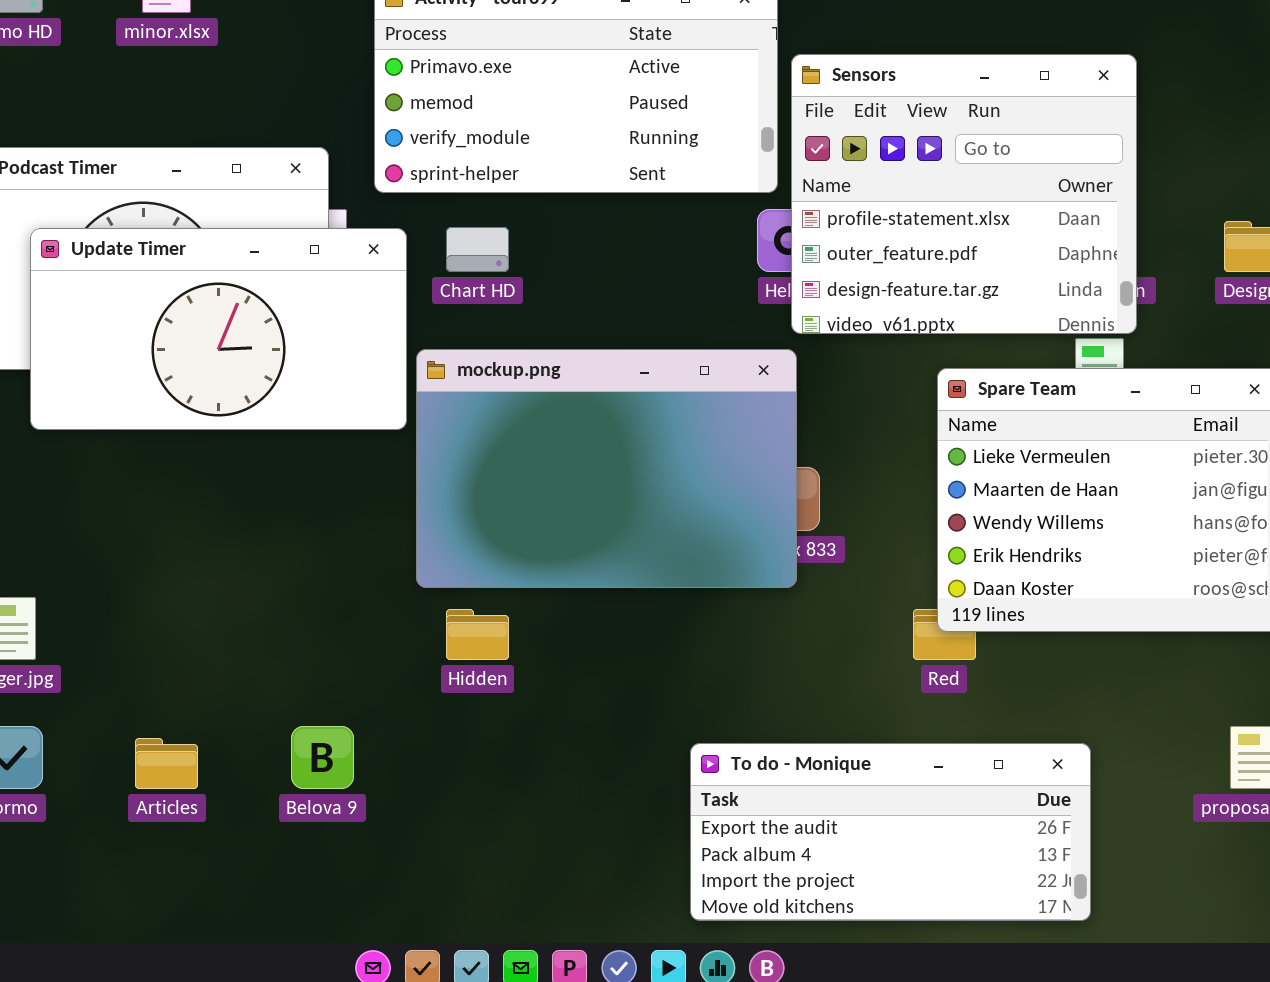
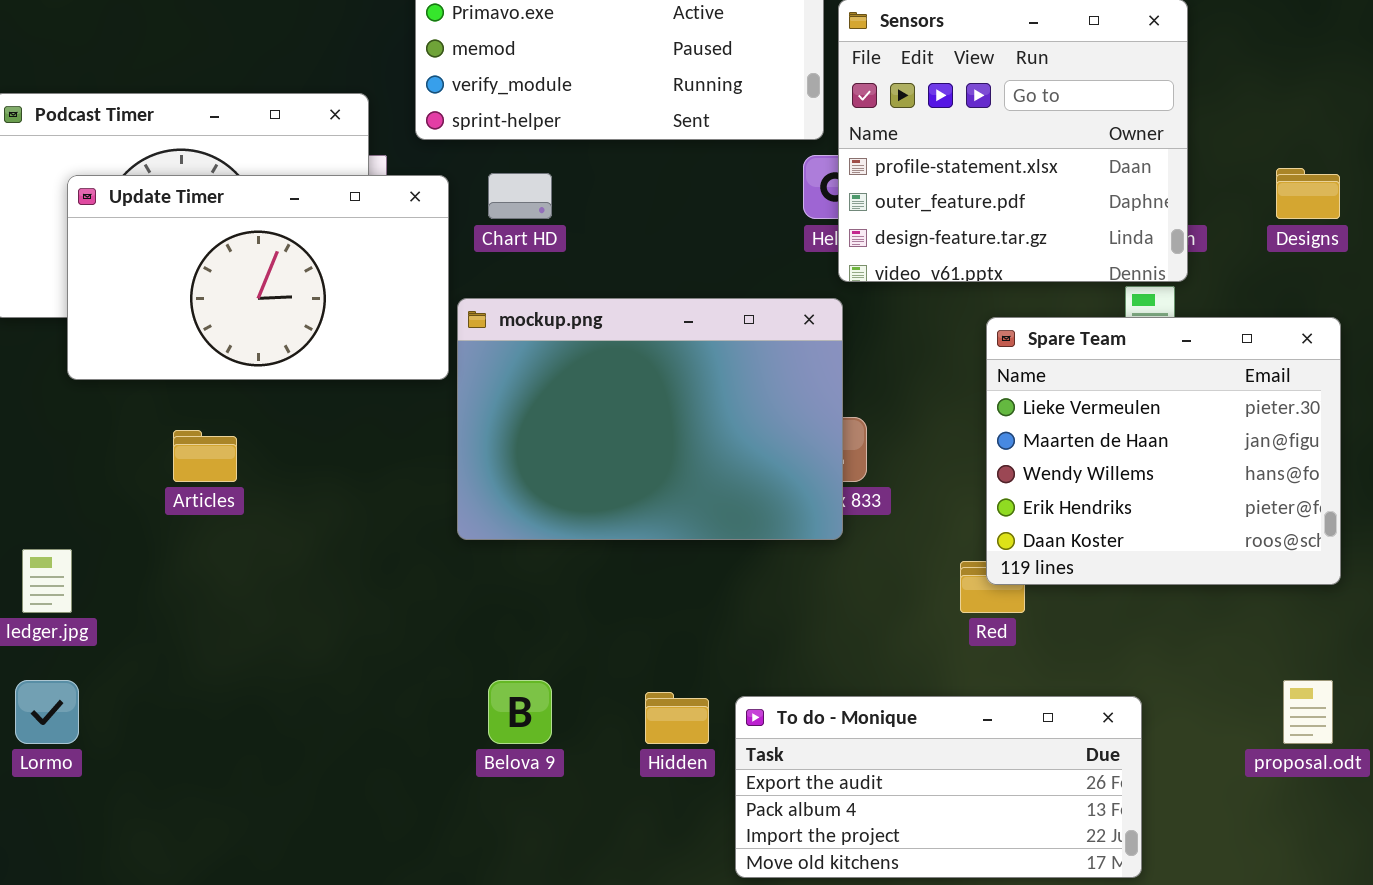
Hidden: [446,609,509,660] -> [645,692,709,744], moved
Belova 9: [291,726,354,789] -> [488,680,552,744], moved
Articles: [135,738,198,789] -> [173,430,237,482], moved

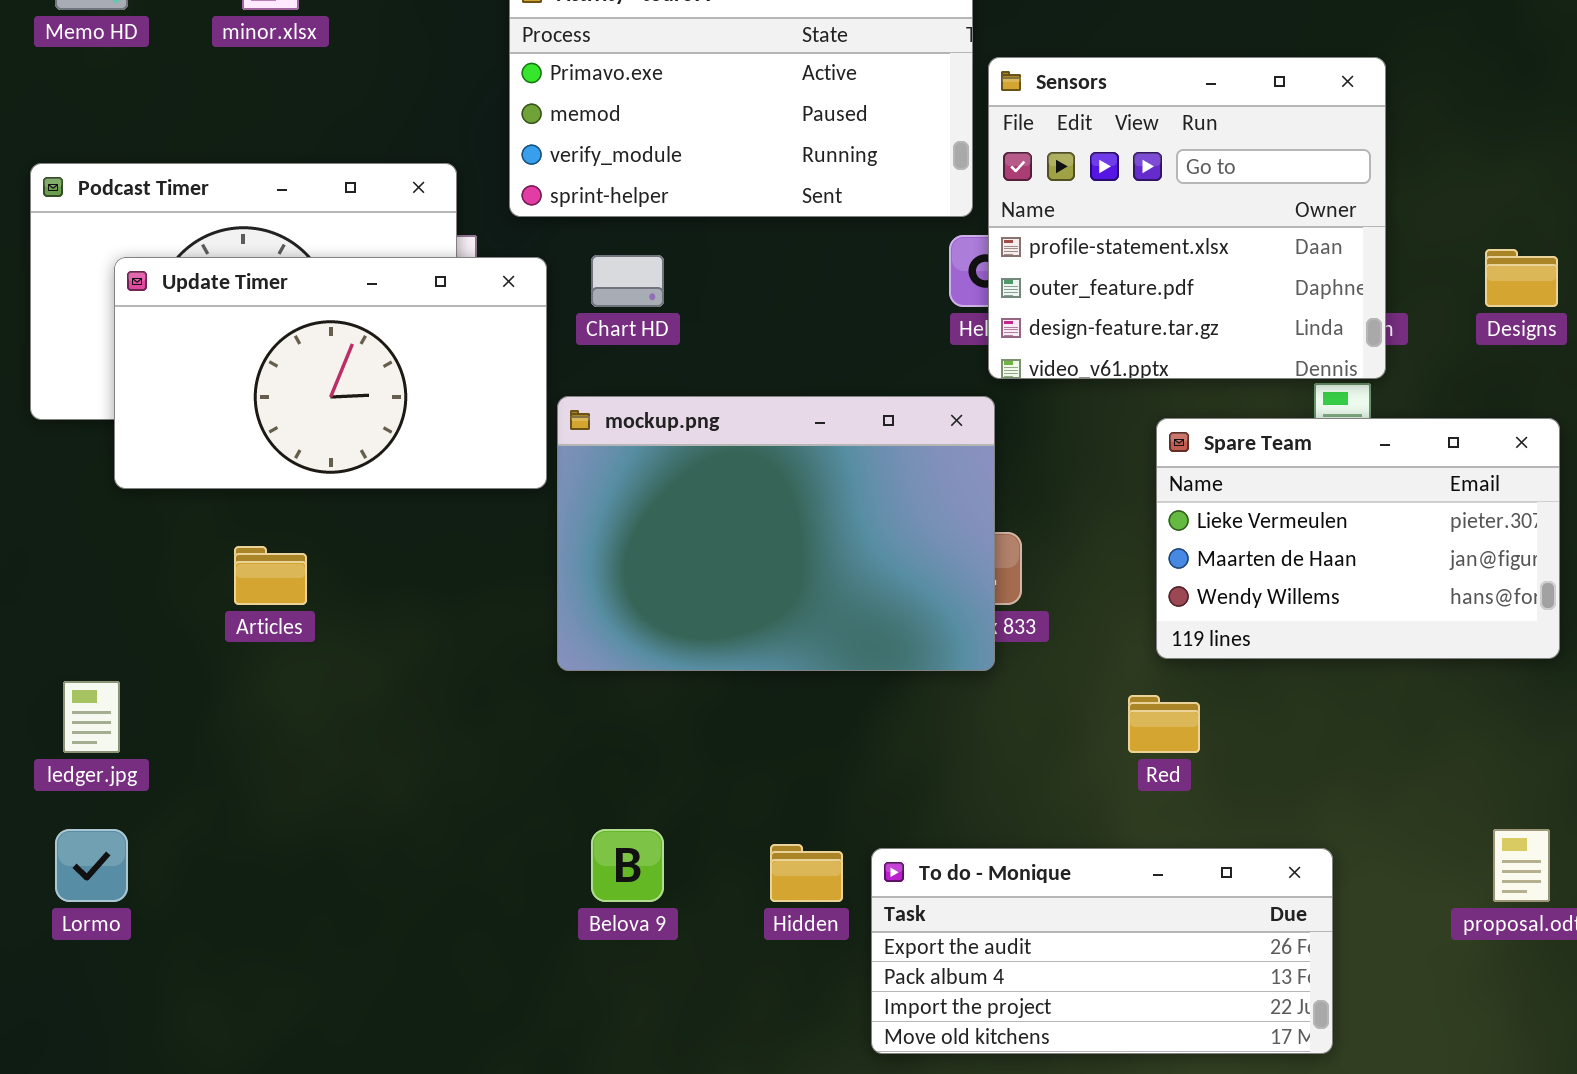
Spare Team: [986,317,1341,585] -> [1156,418,1560,659], resized

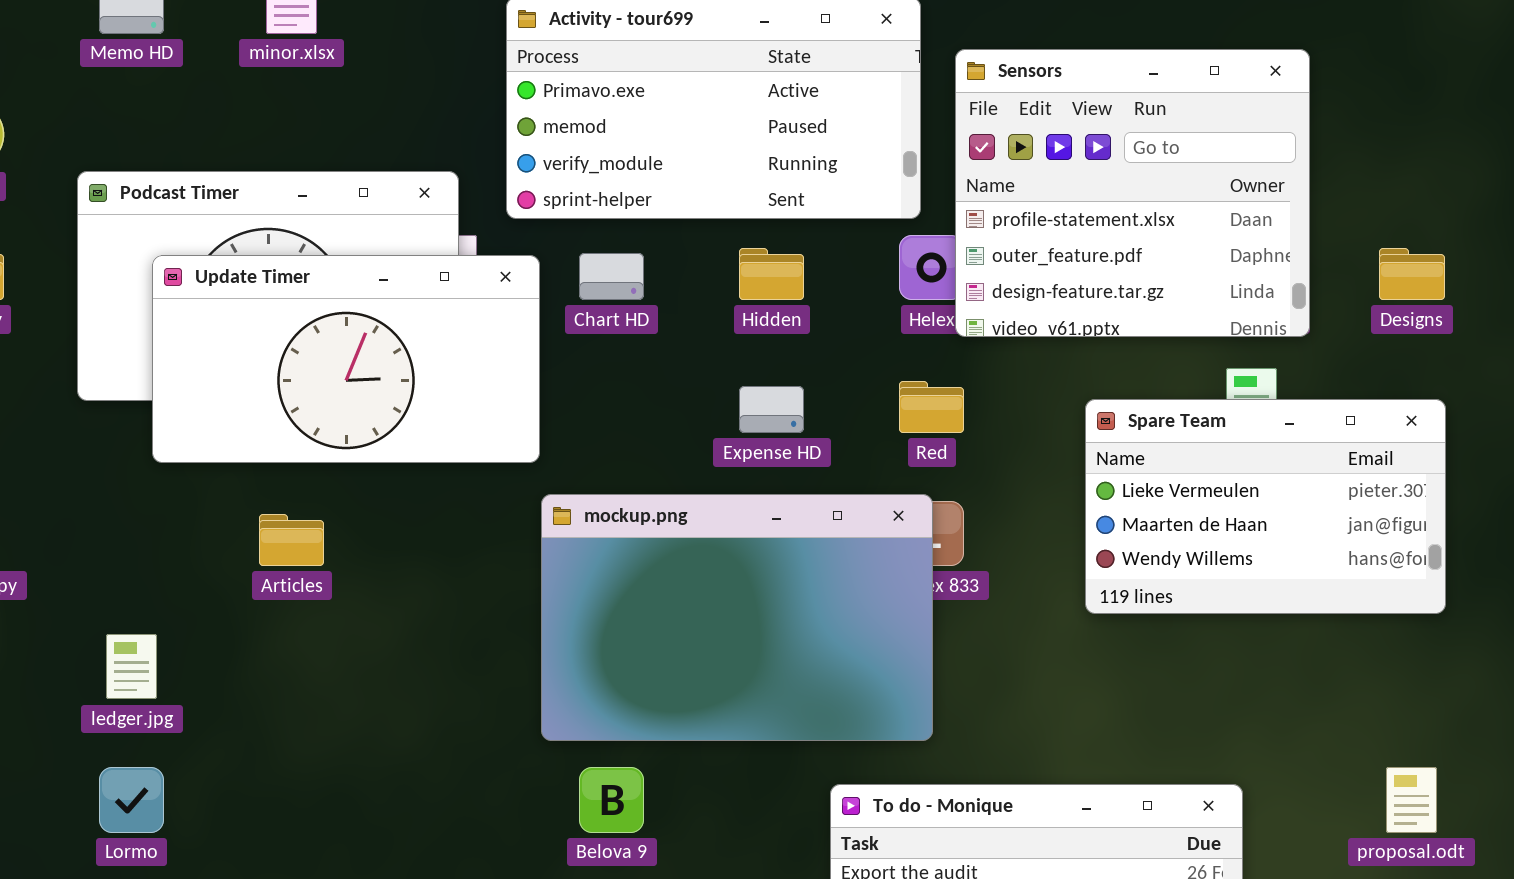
Sensors: [988,57,1386,379] -> [955,49,1310,337], moved
mockup.png: [557,396,995,671] -> [541,494,933,741], moved
Red: [1128,695,1200,753] -> [899,381,964,433], moved
Hidden: [770,844,843,902] -> [739,248,804,300], moved

